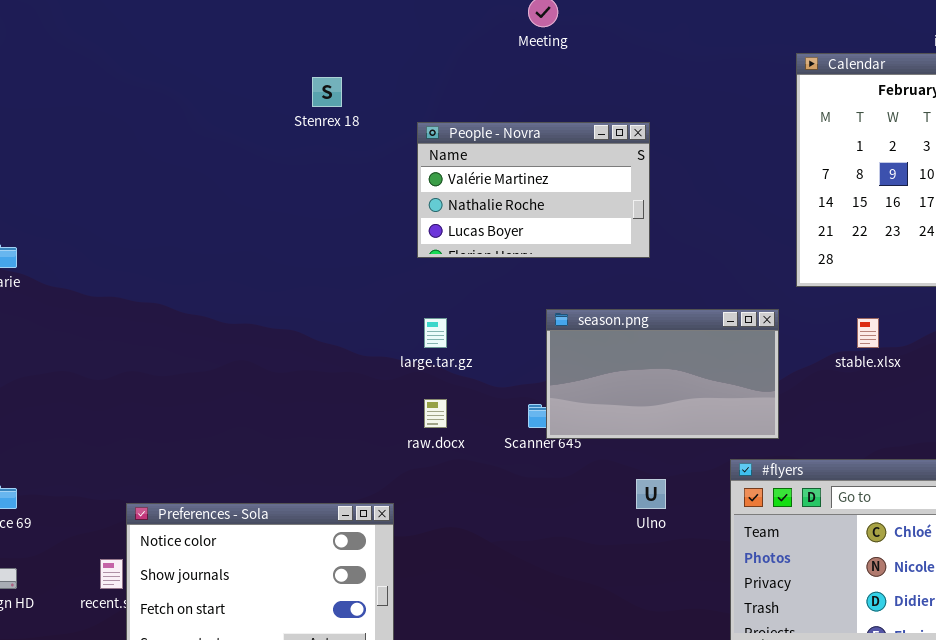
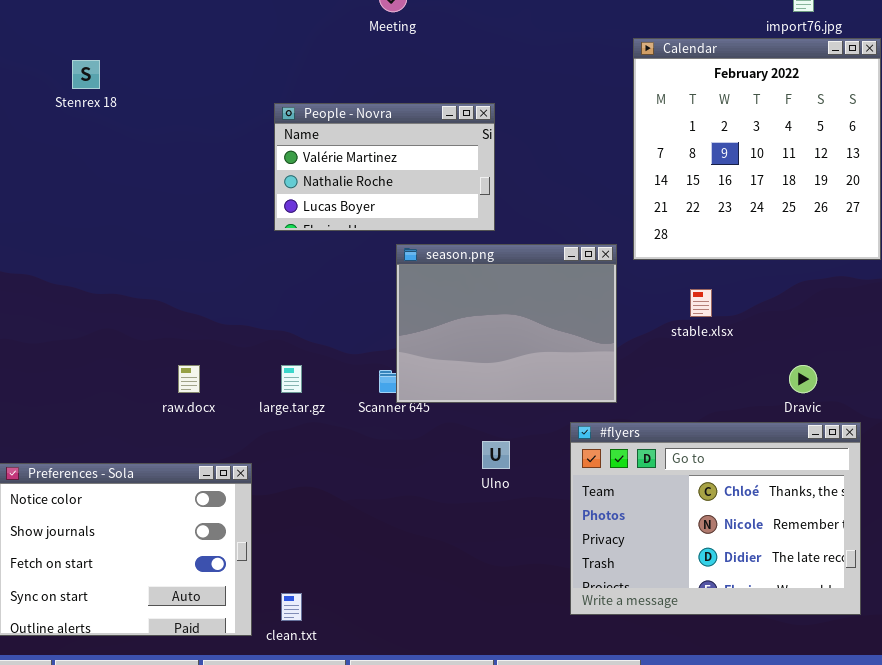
Stenrex 18: [312,77,342,107] -> [72,60,100,89], moved
season.png: [546,309,779,439] -> [396,244,617,403], resized
large.tar.gz: [424,318,447,348] -> [281,365,302,393], moved
raw.docx: [424,399,447,428] -> [178,365,200,393], moved

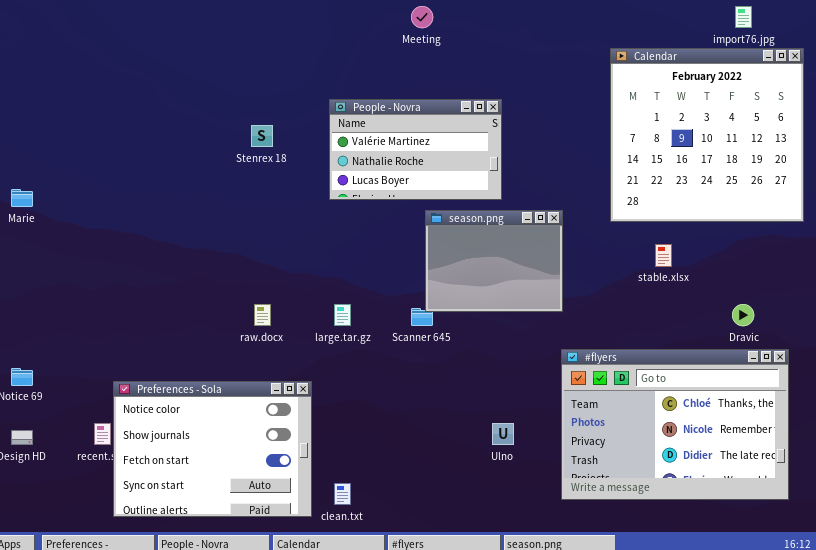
Stenrex 18: [72,60,100,89] -> [251,125,273,147], moved
season.png: [396,244,617,403] -> [425,210,563,312], resized
Ulno: [482,441,510,469] -> [492,423,514,445], moved

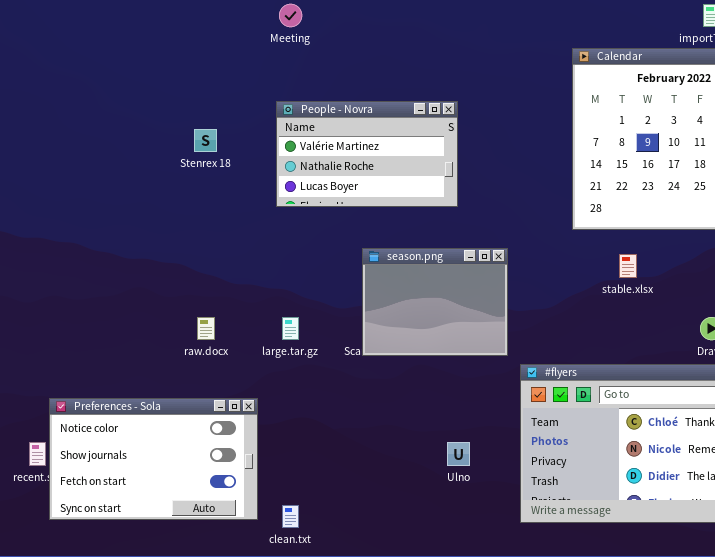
Meeting: [411,6,433,28] -> [279,4,302,27], moved
season.png: [425,210,563,312] -> [362,248,508,356], moved
Preferences - Sola: [113,381,312,517] -> [49,398,258,520], resized

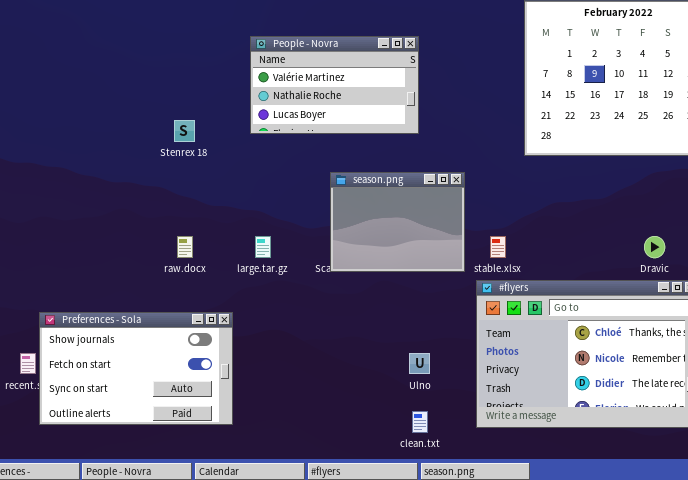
Stenrex 18: [194,129,217,152] -> [174,120,195,142], moved
stable.xlsx: [619,254,637,278] -> [490,236,506,258], moved
Preferences - Sola: [49,398,258,520] -> [39,312,233,425], scrolled down 1 row
clean.txt: [282,505,299,528] -> [412,411,428,433], moved

